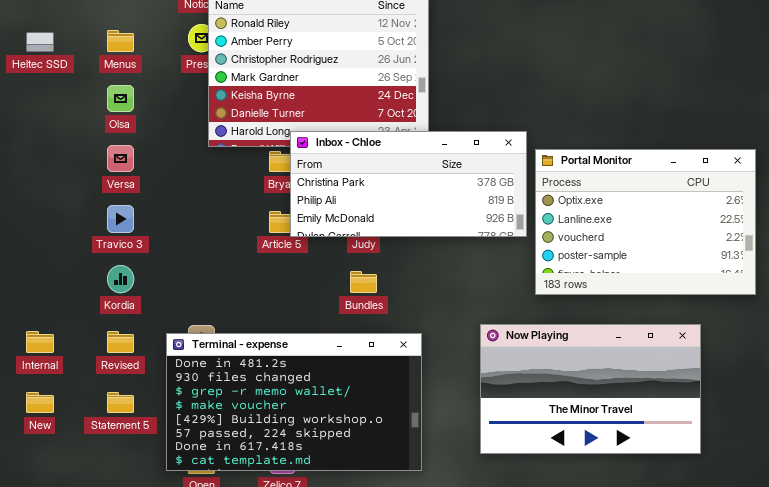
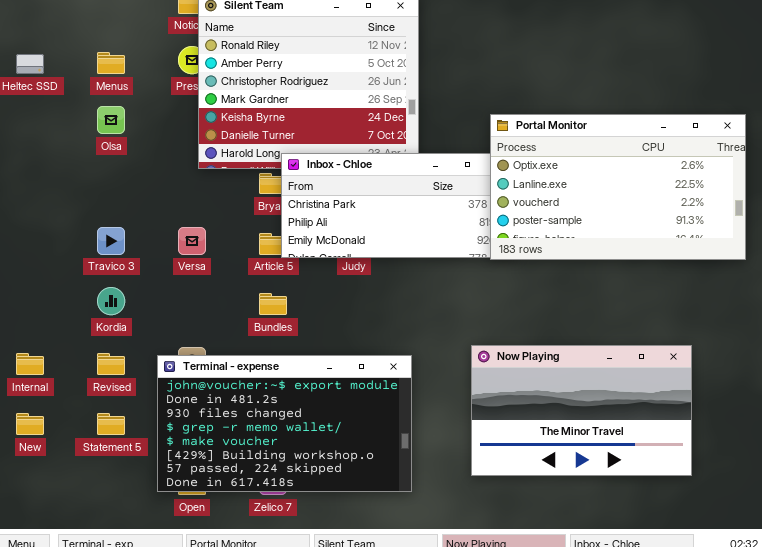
Versa: [107,145,134,172] -> [178,227,206,255], moved
Portal Monitor: [535,149,756,295] -> [490,114,746,260], moved, resized
Bundles: [350,271,377,293] -> [259,293,287,315], moved
Terminal - expense: [166,333,422,471] -> [157,355,412,492], scrolled up 1 row

